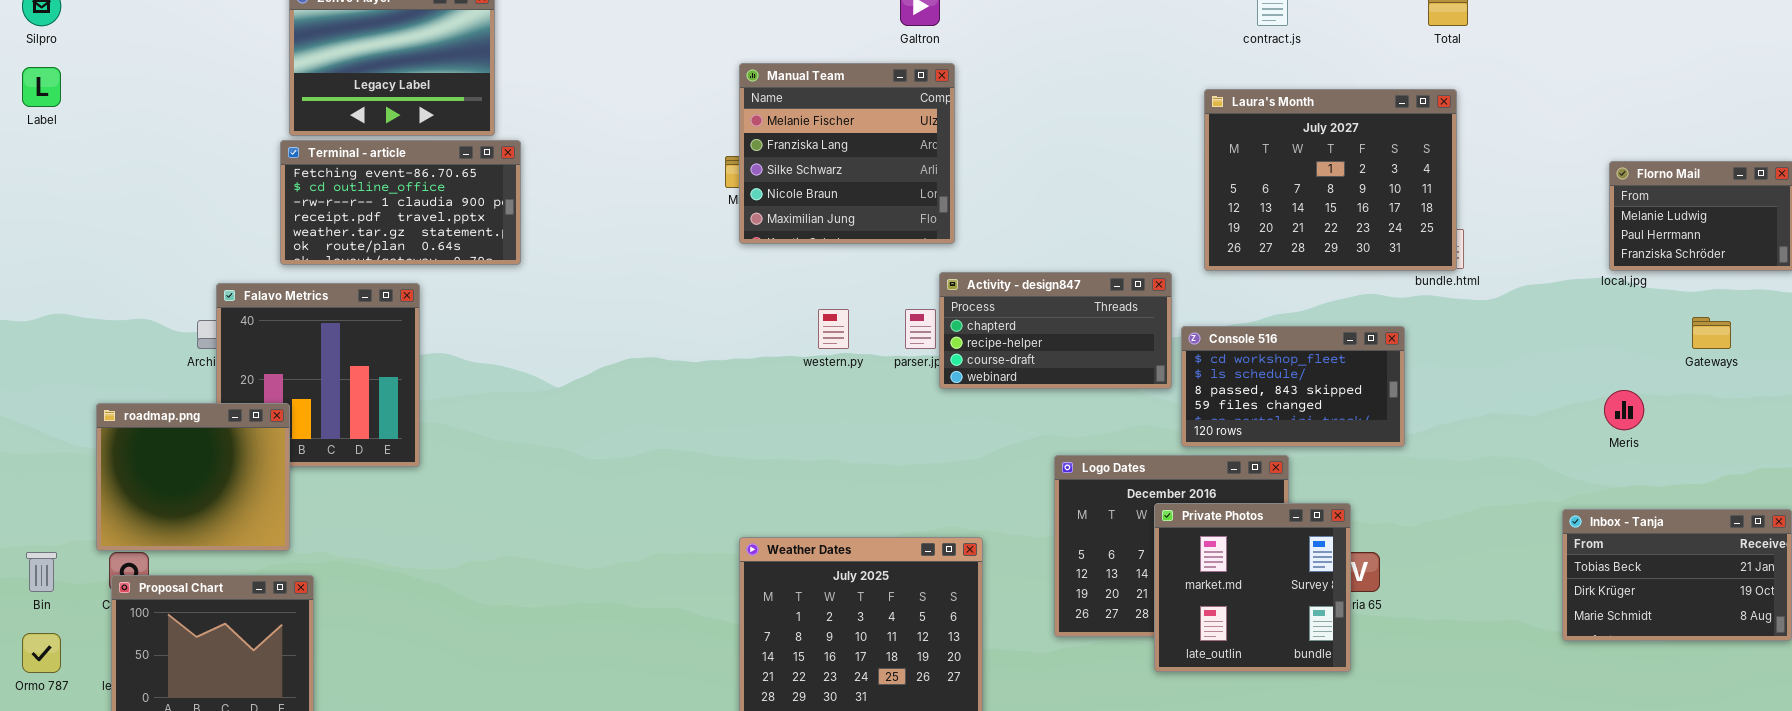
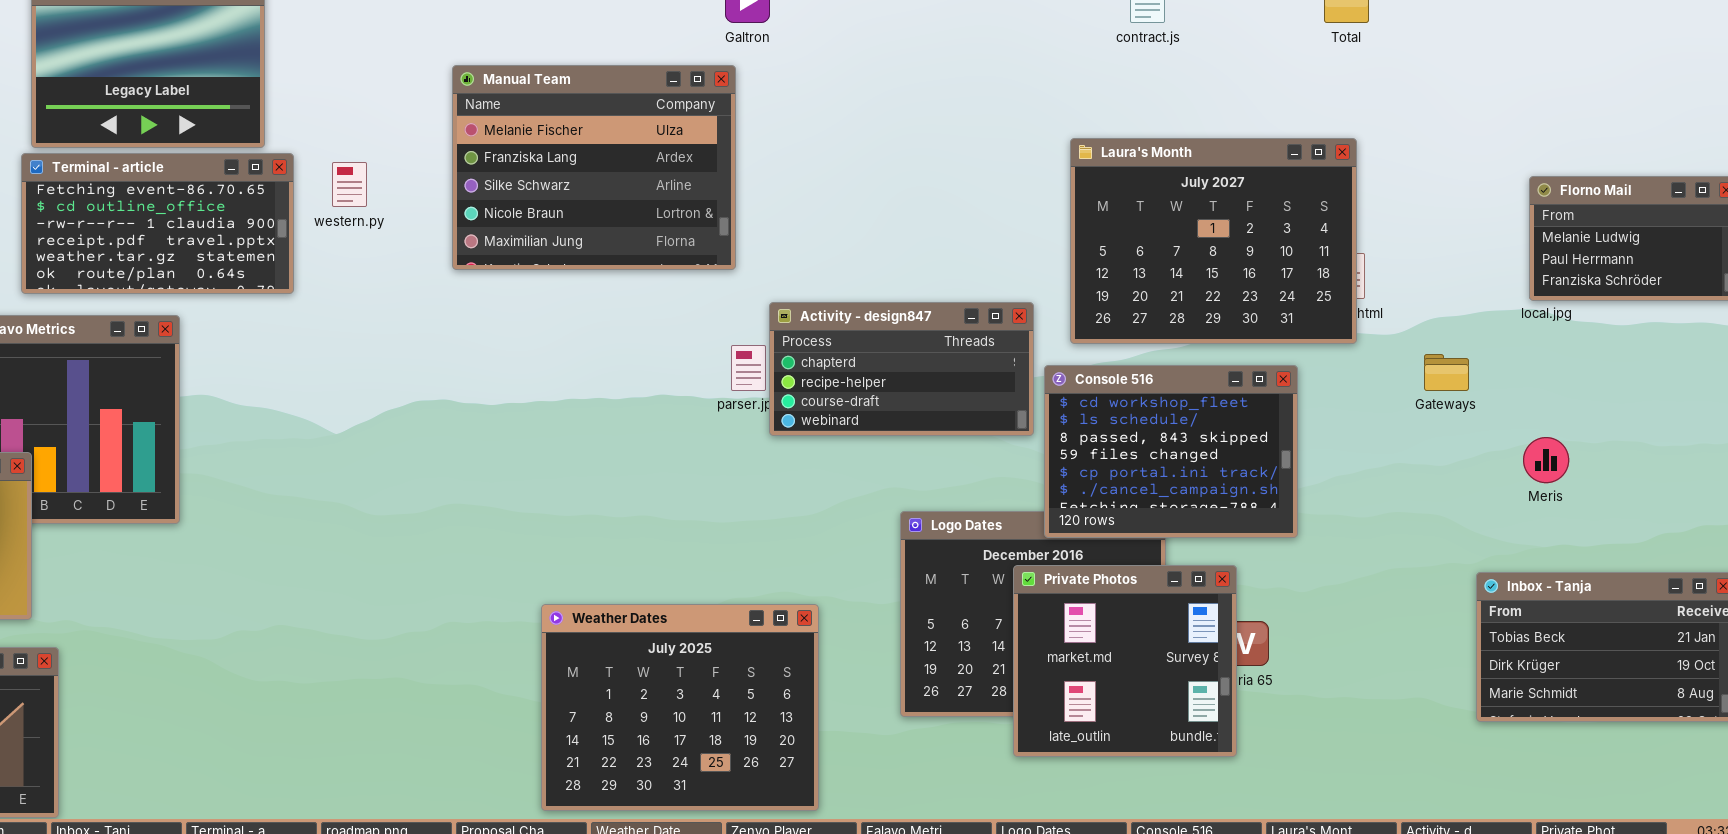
Manual Team: [739,63,955,244] -> [452,65,736,270], moved, resized
Laura's Month: [1204,89,1457,271] -> [1070,138,1357,344], moved
western.py: [818,309,849,349] -> [332,162,367,207], moved
Gateways: [1692,317,1731,349] -> [1424,354,1469,391], moved
Console 516: [1181,326,1405,447] -> [1044,365,1298,538], resized

